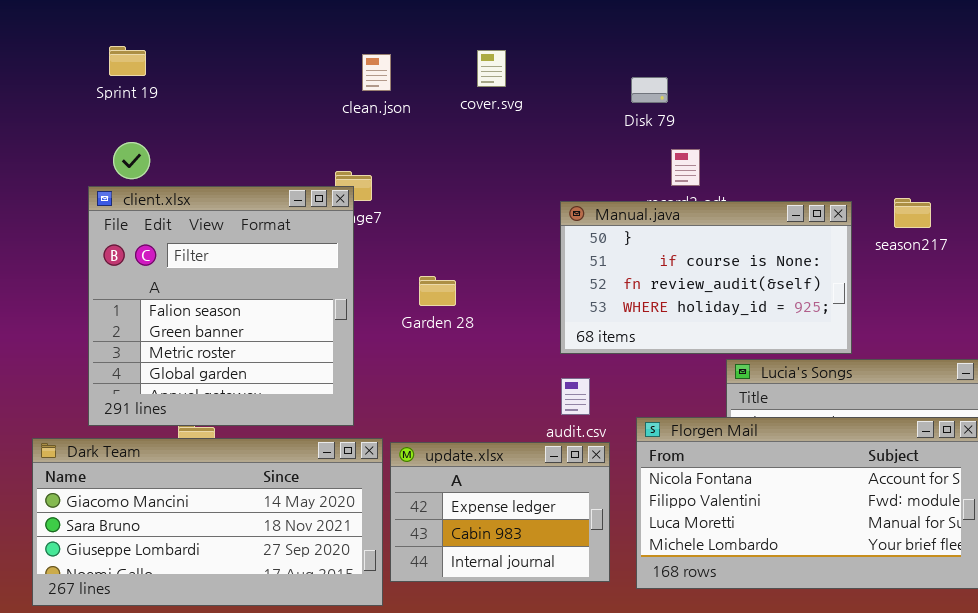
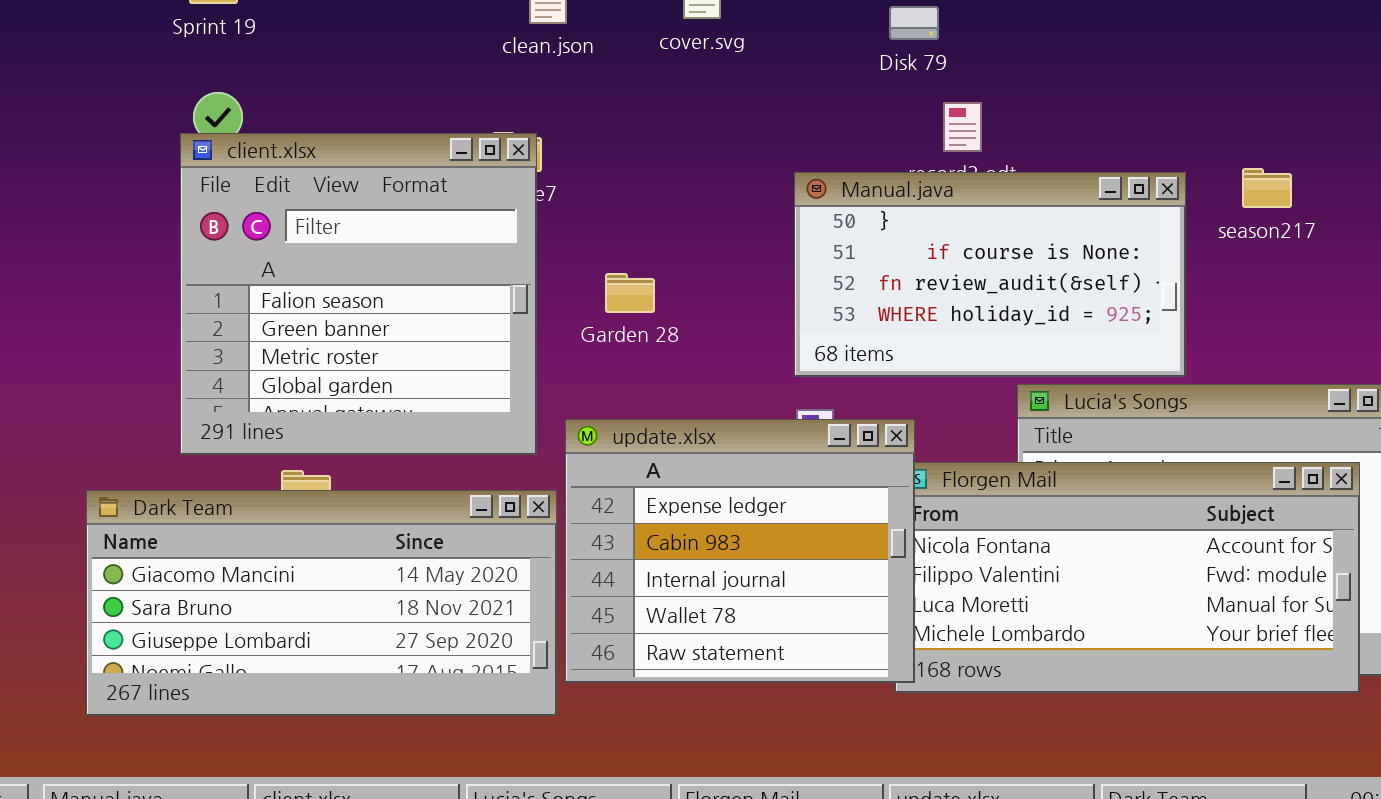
client.xlsx: [88,186,354,426] -> [180,133,537,455], moved
update.xlsx: [390,442,610,582] -> [565,419,915,683], resized

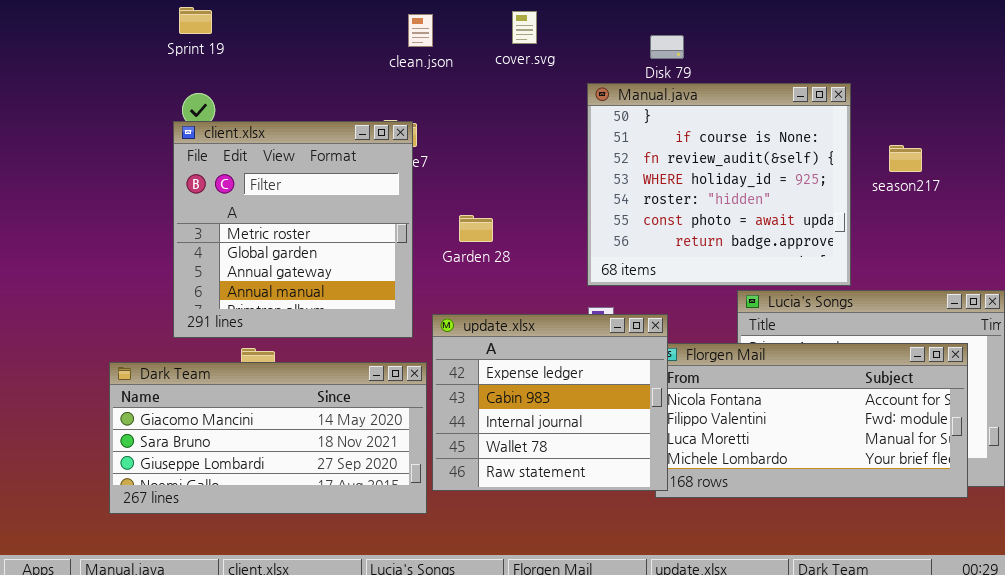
client.xlsx: [180,133,537,455] -> [173,121,413,338], scrolled down 2 rows
Manual.java: [794,172,1186,377] -> [587,83,851,286], resized

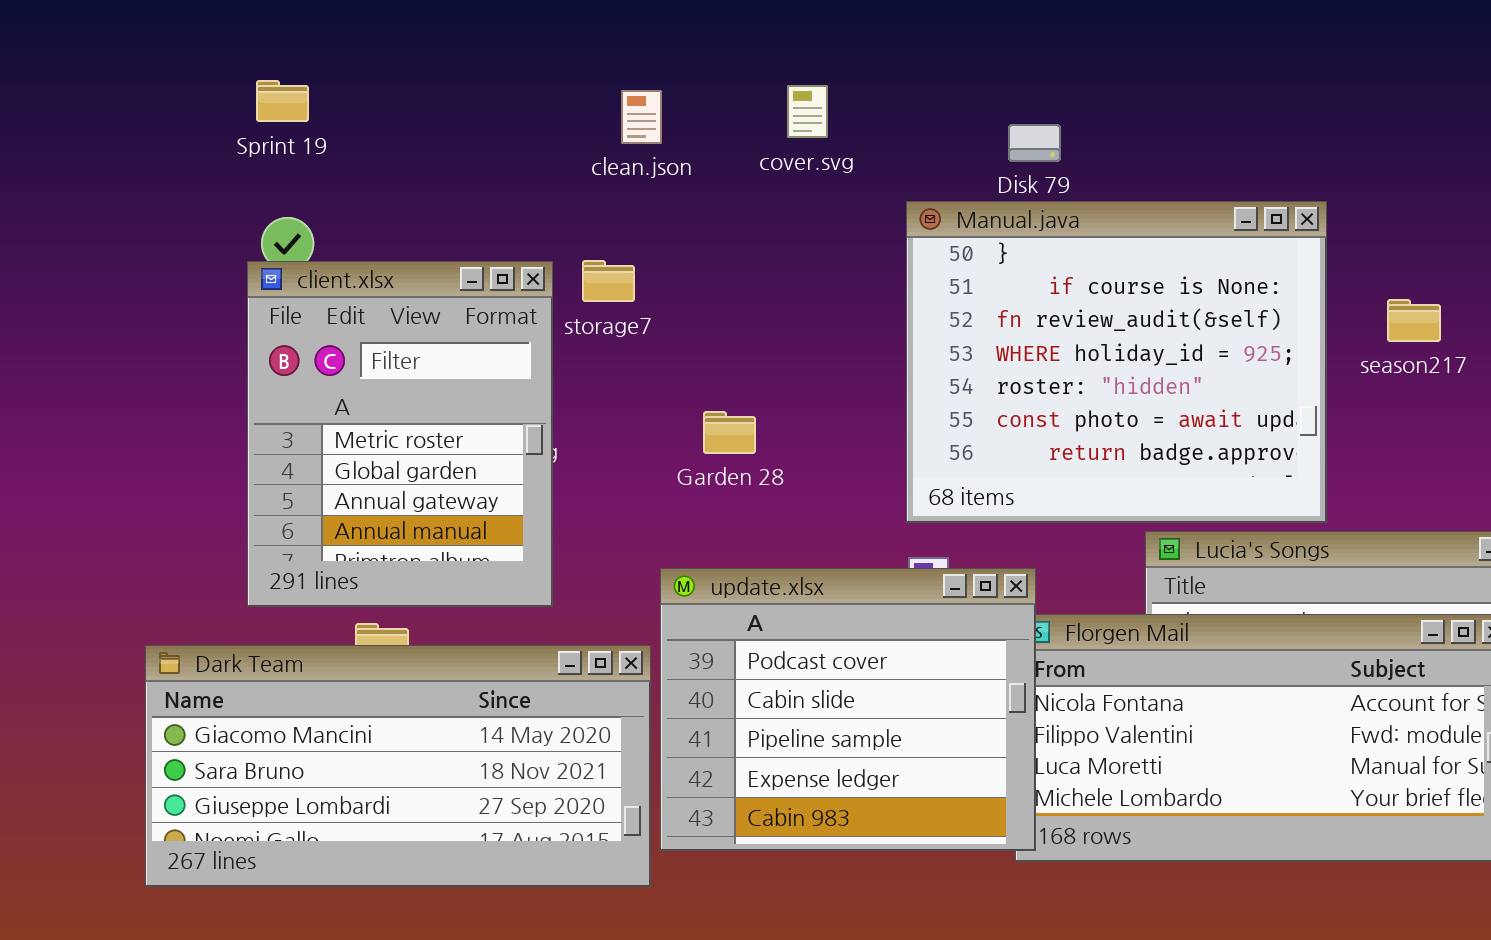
client.xlsx: [173,121,413,338] -> [247,261,553,607], resized
update.xlsx: [432,314,668,491] -> [660,568,1036,851], scrolled up 3 rows

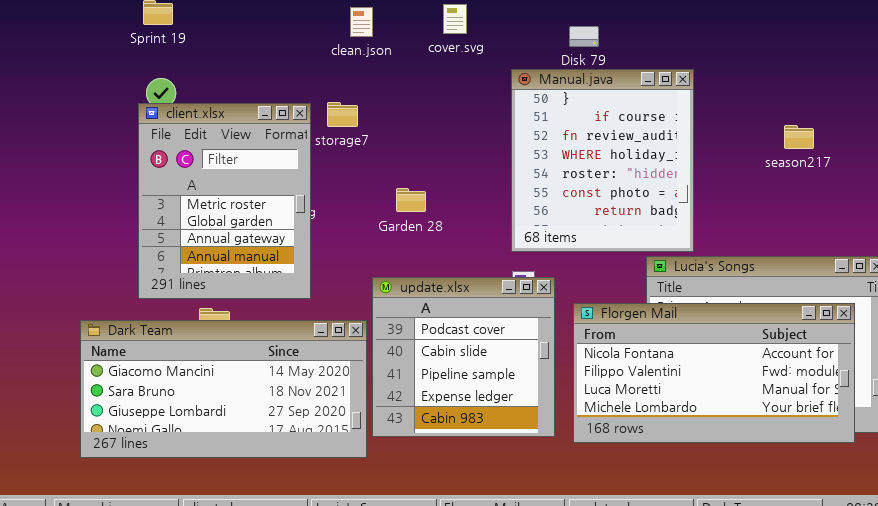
Manual.java: [906,201,1327,523] -> [511,69,694,252], resized
update.xlsx: [660,568,1036,851] -> [372,277,555,437], resized

